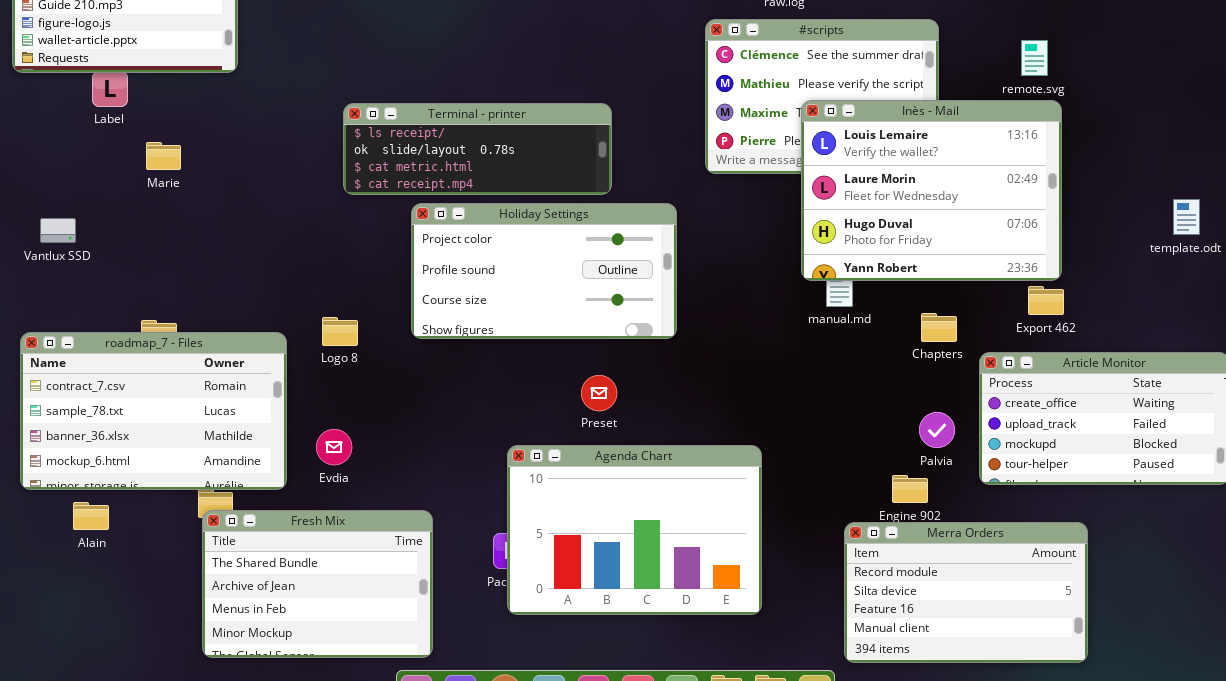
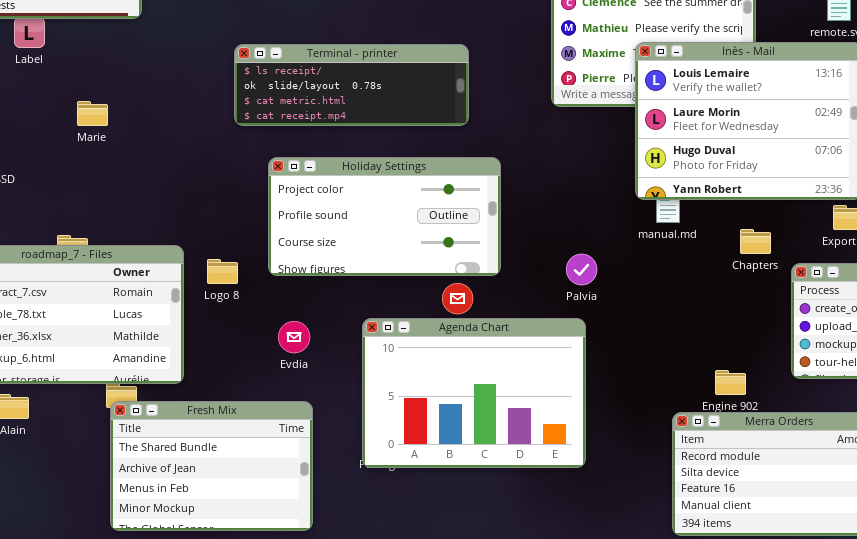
Marie: [146,142,181,170] -> [77,101,108,126], moved
Holiday Settings: [411,203,677,339] -> [268,157,501,276], moved
Logo 8: [322,317,358,346] -> [207,259,238,284], moved
Palvia: [919,412,955,448] -> [566,254,597,285], moved
Evdia: [316,429,352,465] -> [278,321,310,353], moved
Agenda Chart: [507,445,762,615] -> [362,318,586,468], moved

